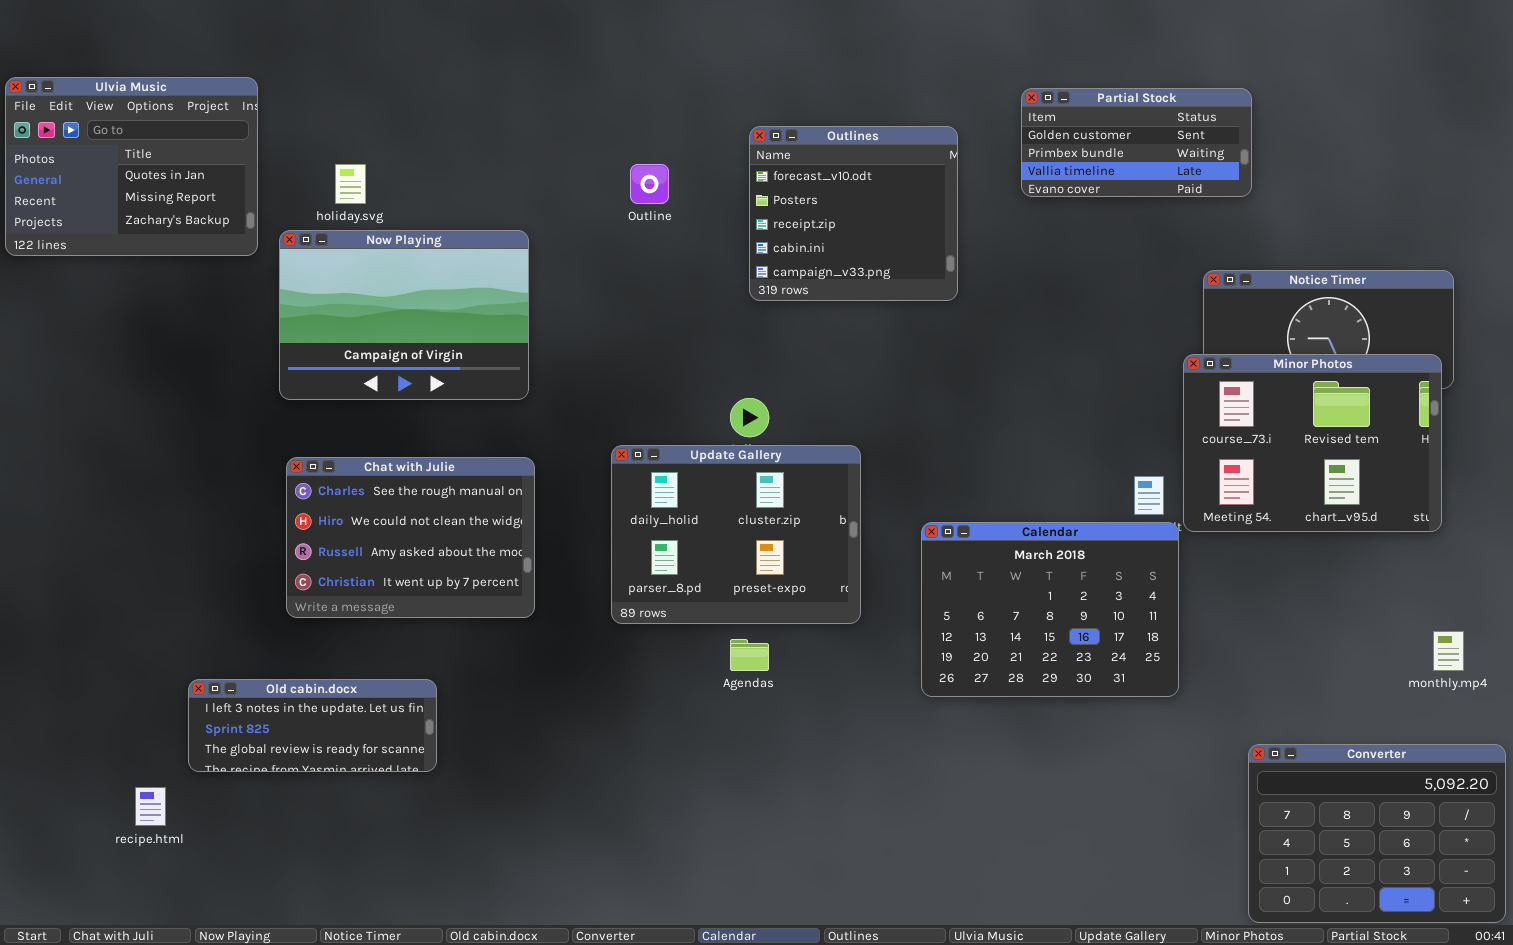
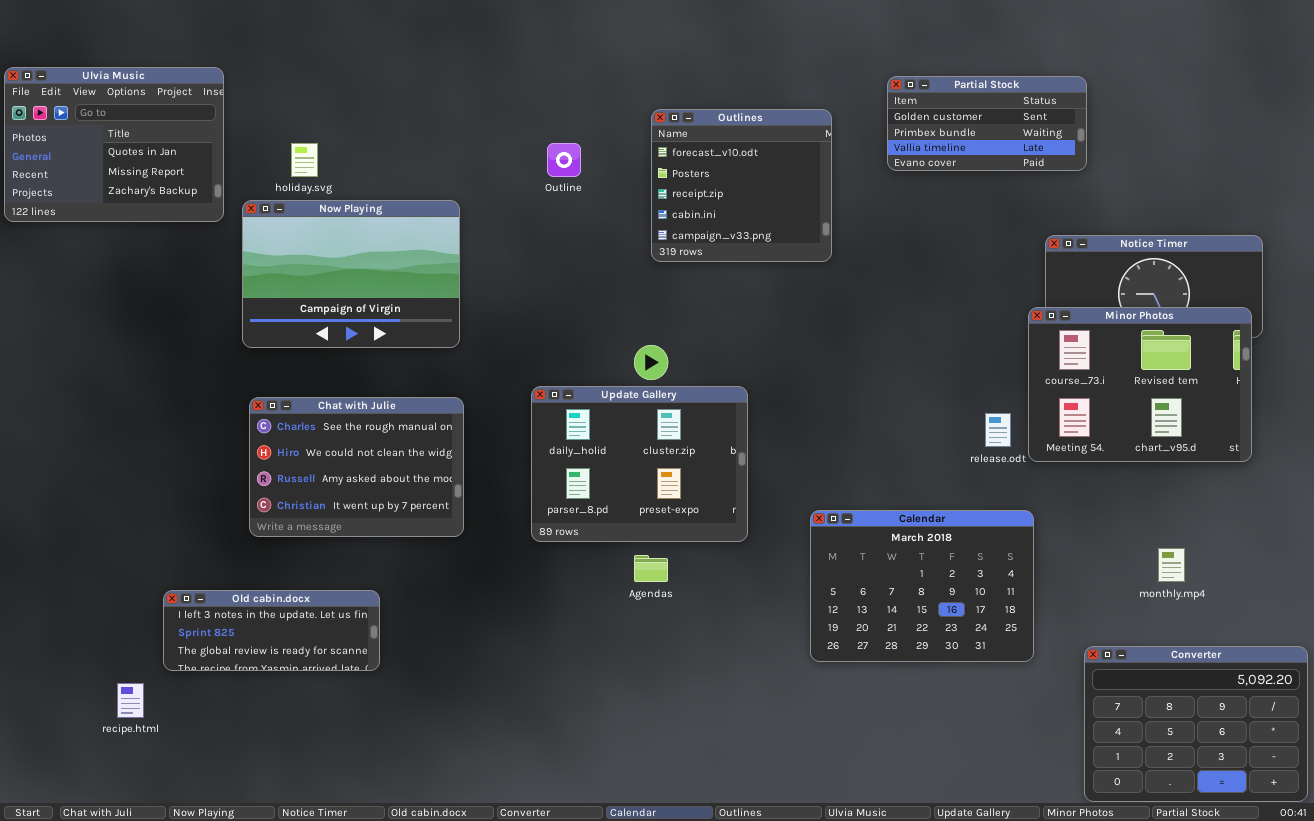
Calendar: [921,522,1179,697] -> [810,510,1034,662], moved
monthly.mp4: [1433,631,1464,671] -> [1158,548,1185,582], moved

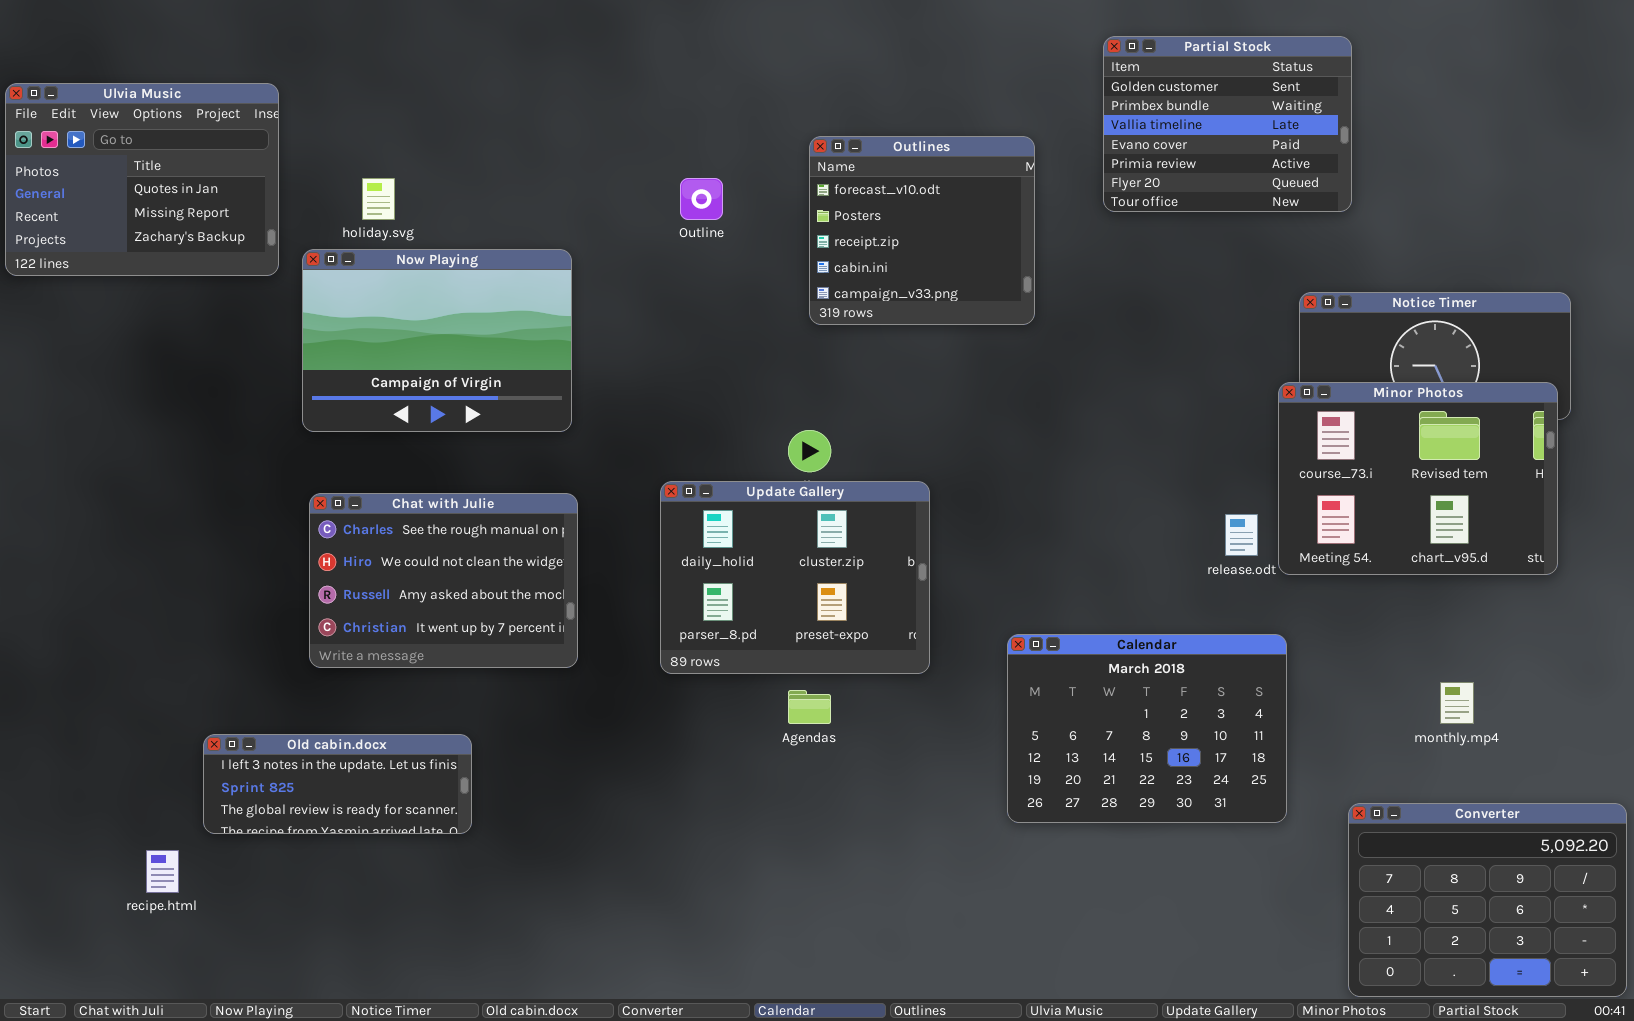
Partial Stock: [887,76,1087,171] -> [1103,36,1352,212], resized

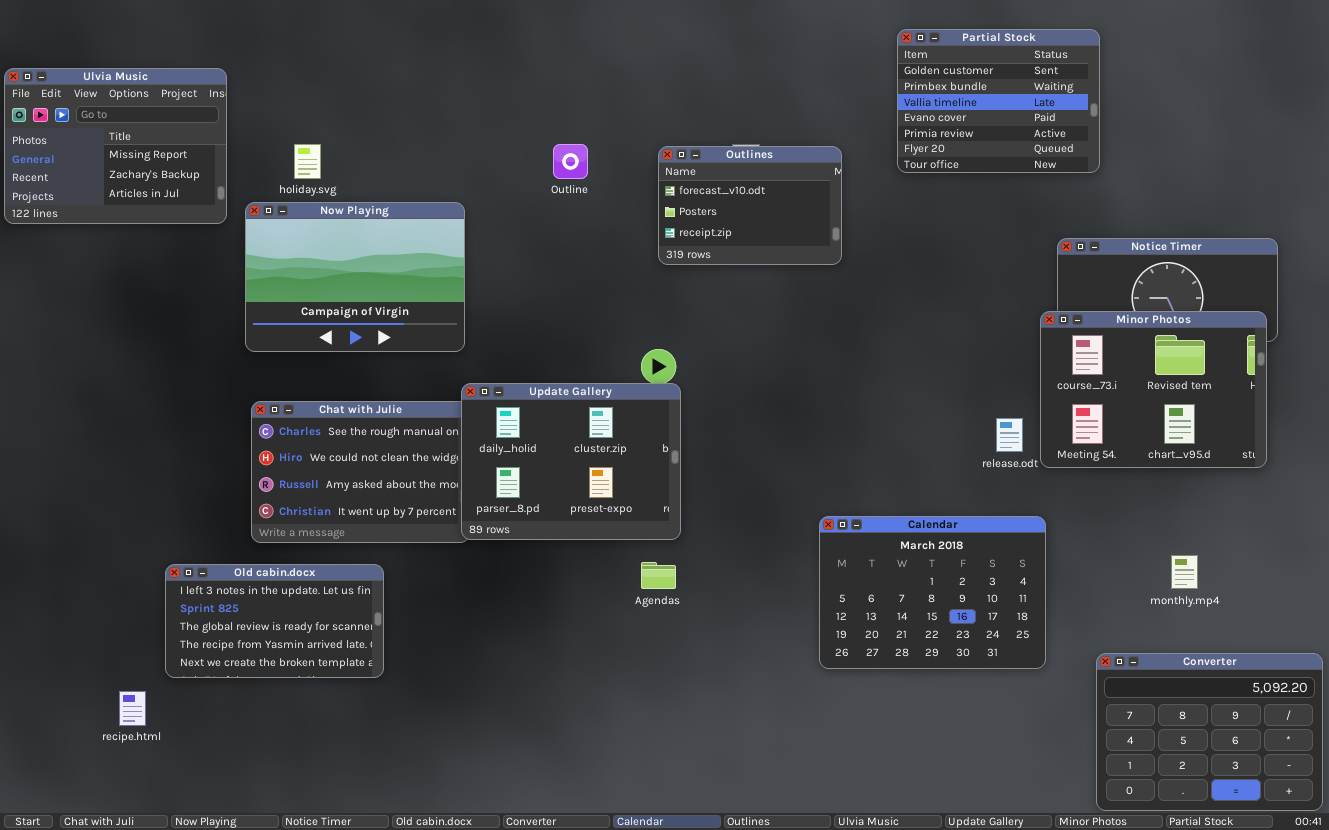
Ulvia Music: [5,83,279,276] -> [4,68,227,224], scrolled down 1 row
Outlines: [809,136,1035,325] -> [658,146,842,265], resized
Update Gallery: [660,481,930,674] -> [461,383,681,540], moved
Old cabin.docx: [203,734,472,834] -> [165,564,384,678], resized

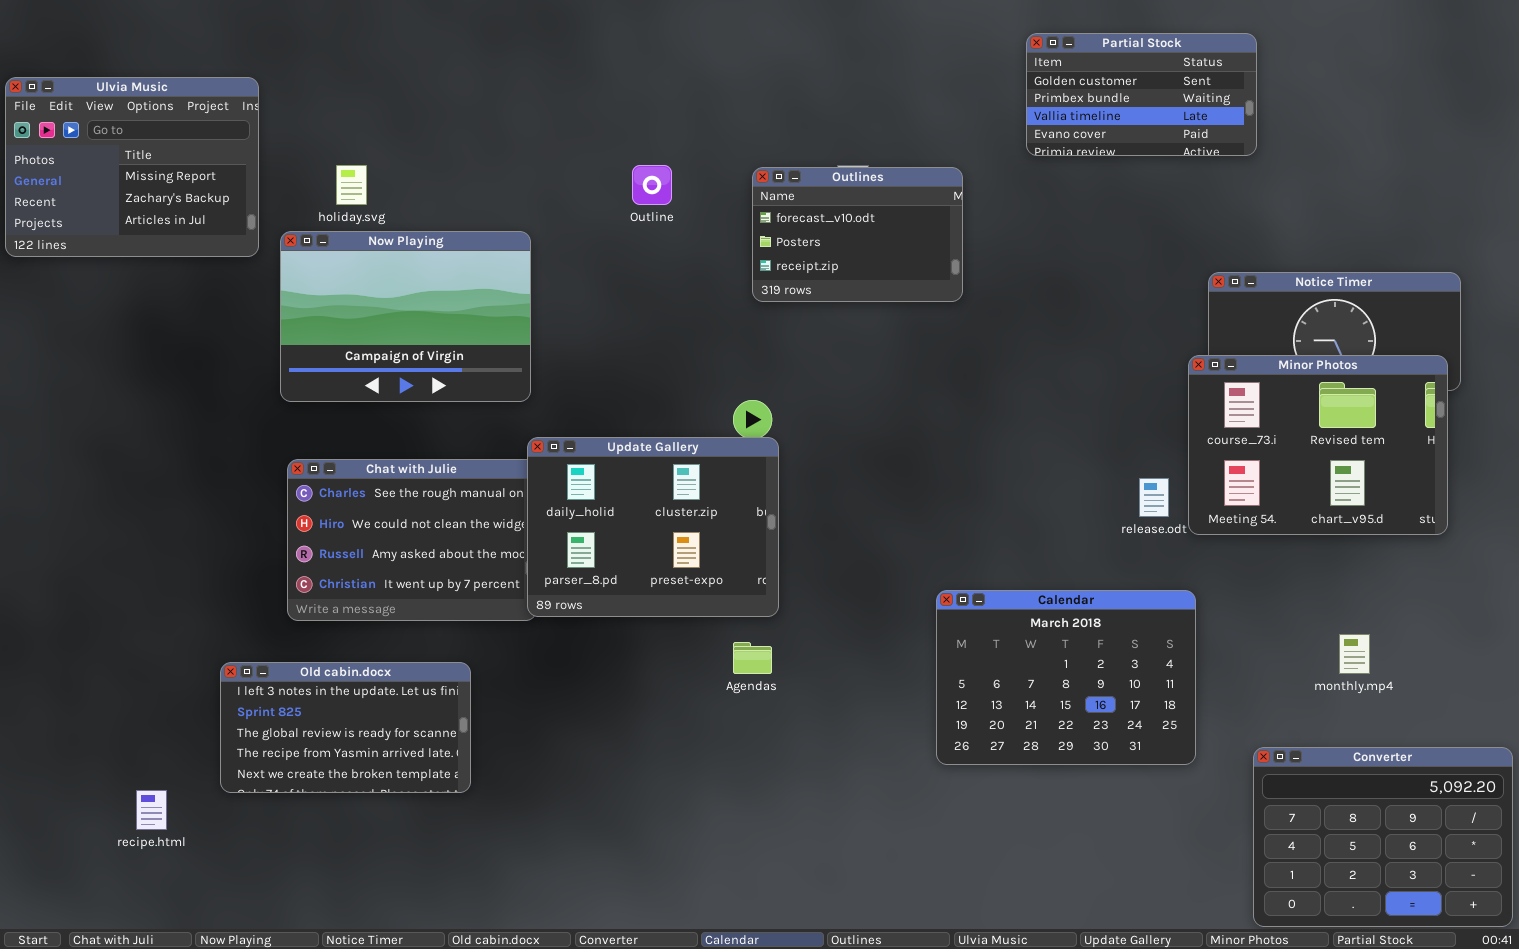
Partial Stock: [897,29,1100,173] -> [1026,33,1257,156], resized
Old cabin.docx: [165,564,384,678] -> [220,662,471,793], moved

